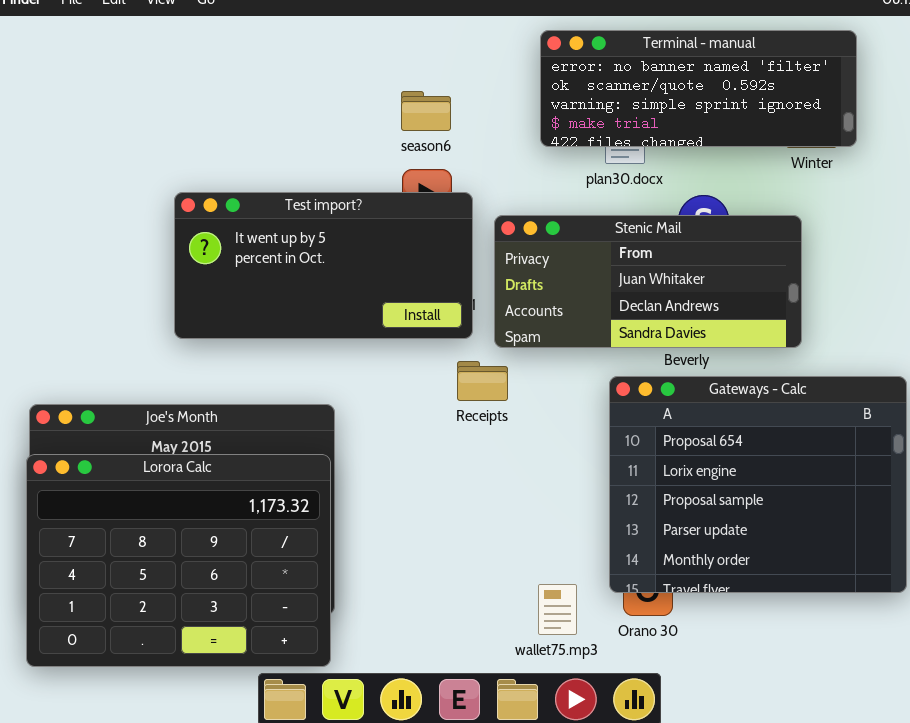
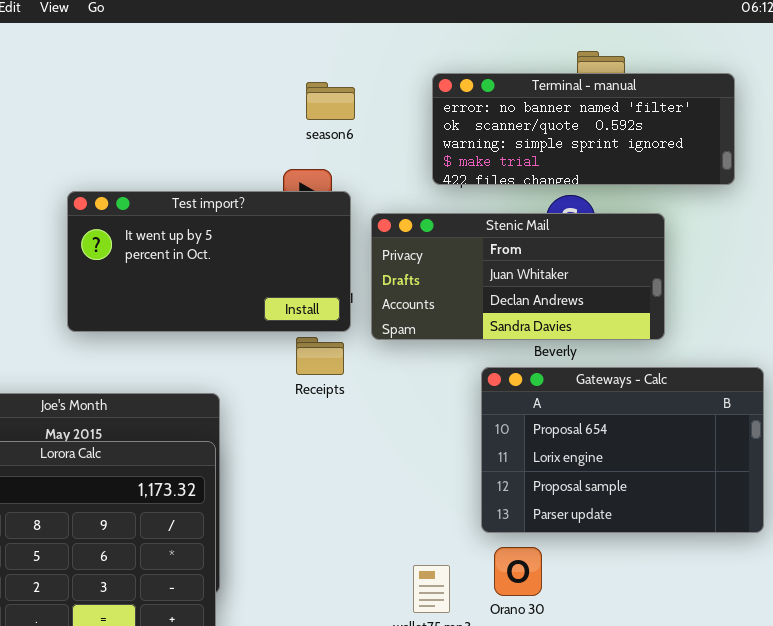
Terminal - manual: [540,30,857,147] -> [432,73,735,185], moved
season6: [401,91,451,131] -> [306,82,355,120], moved
Receipts: [457,361,508,401] -> [296,337,344,375], moved
Gateways - Calc: [609,376,907,593] -> [481,367,764,533], resized

